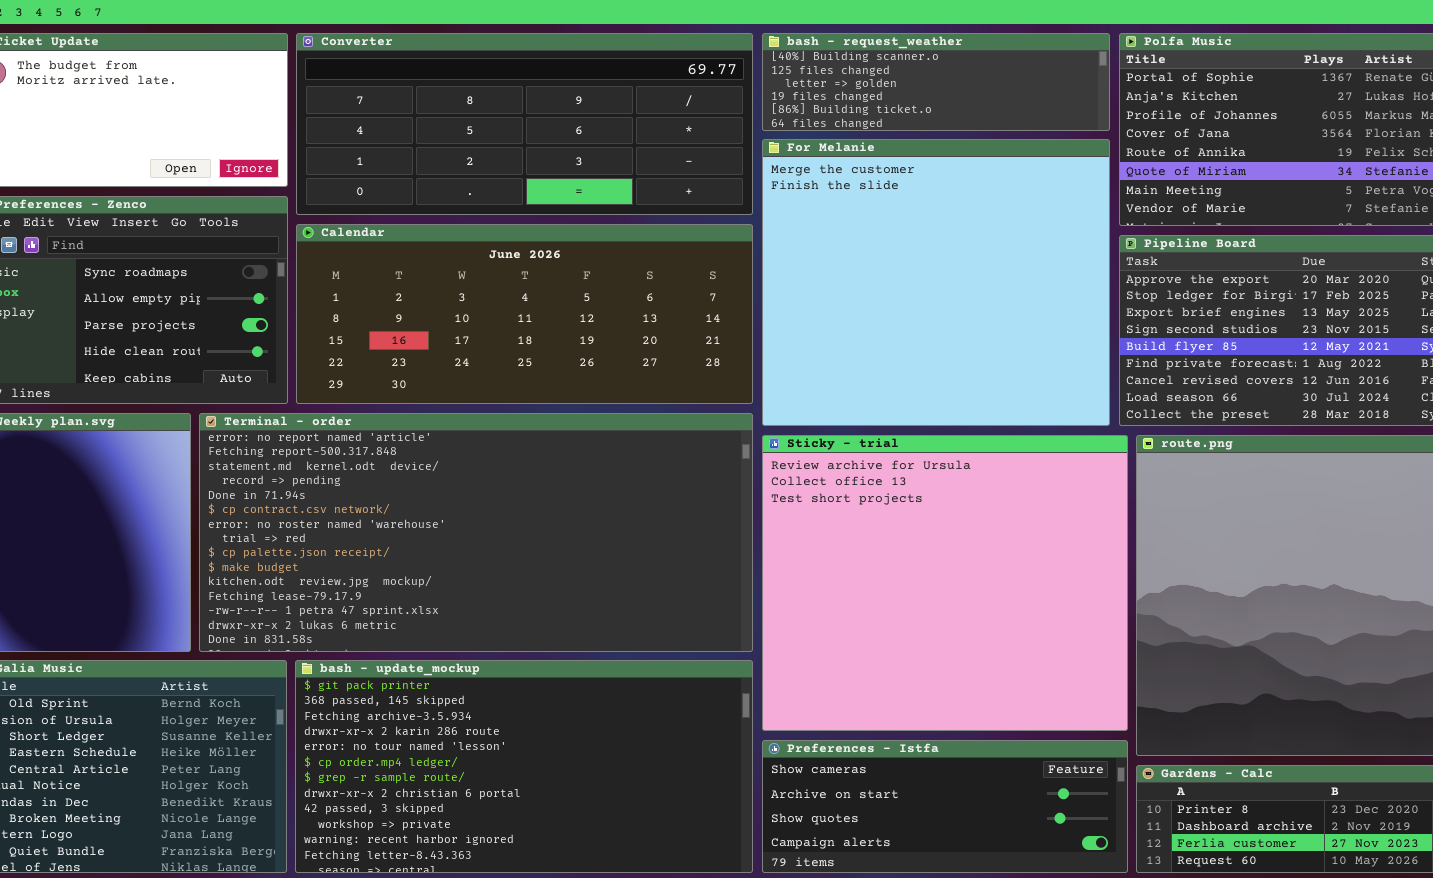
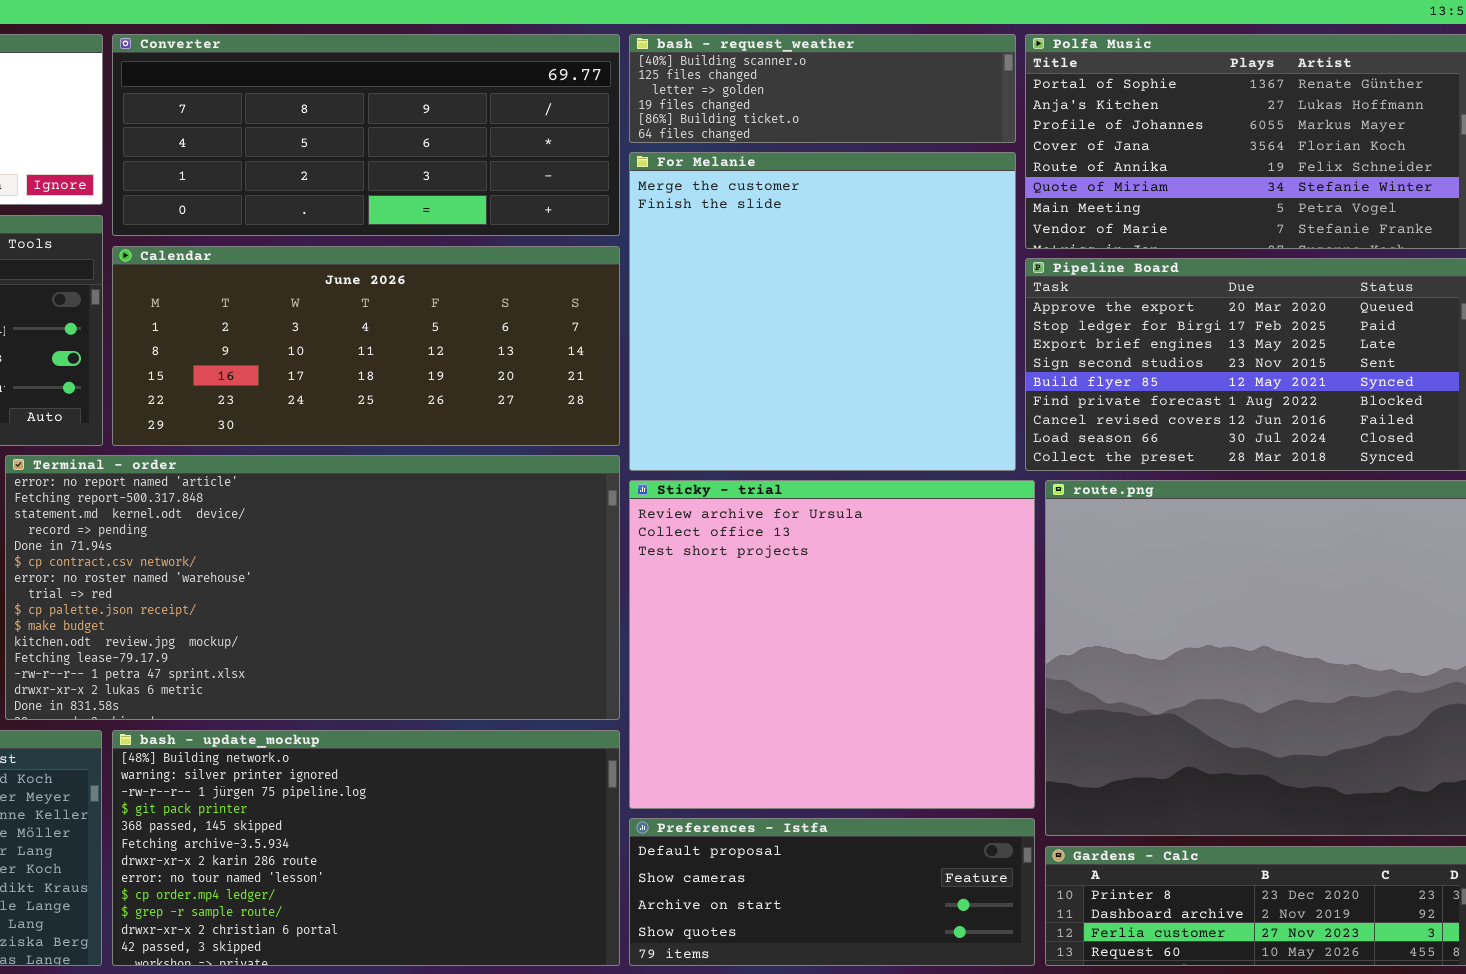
bash - update_mockup: [295,660,753,873] -> [112,730,620,966], scrolled up 3 rows
Preferences - Istfa: [762,740,1128,873] -> [629,818,1035,966], scrolled up 1 row

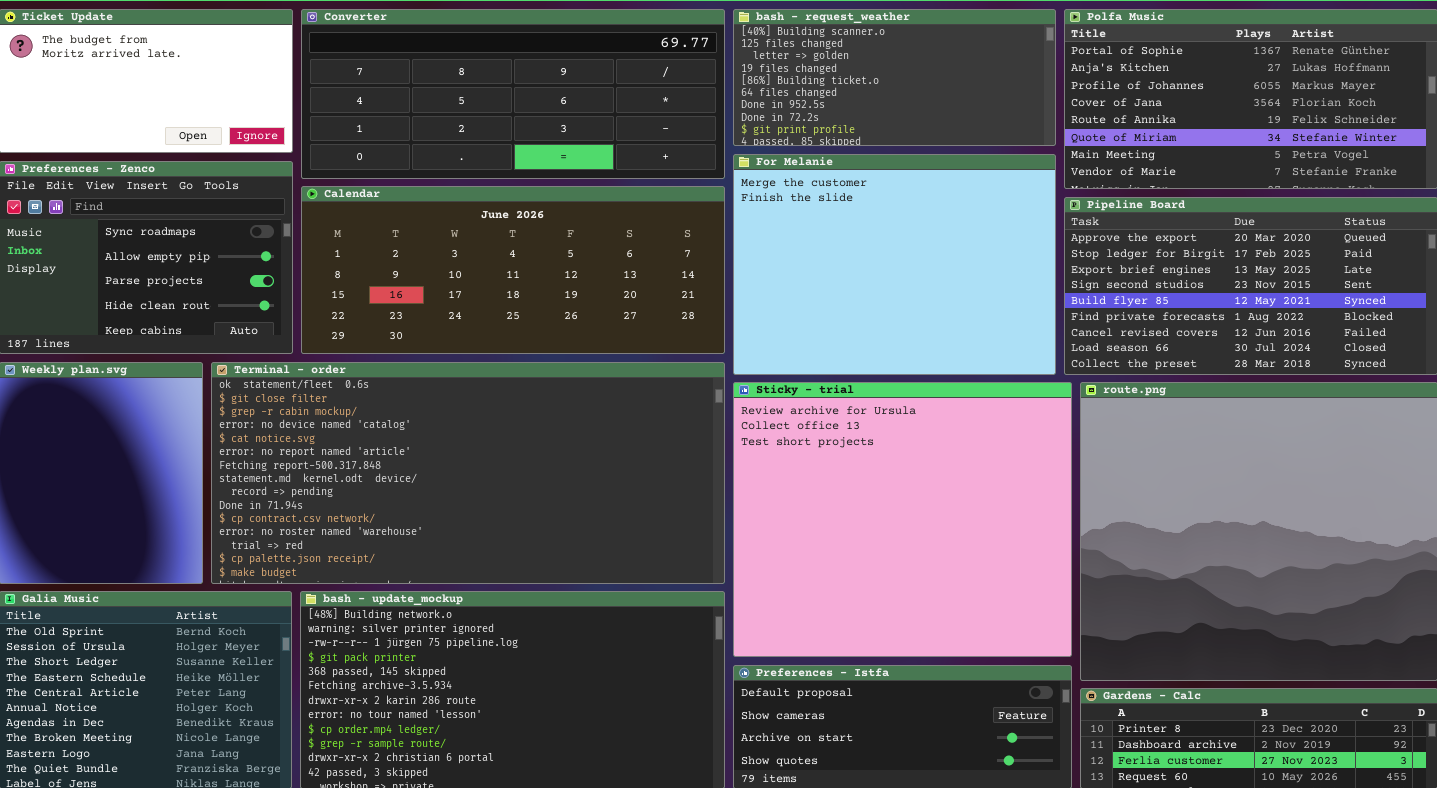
bash - request_weather: [629,34,1016,143] -> [733,9,1056,146], resized
For Melanie: [629,152,1016,471] -> [733,154,1056,375], resized
Terminal - order: [5,455,620,720] -> [211,362,725,584], scrolled up 5 rows

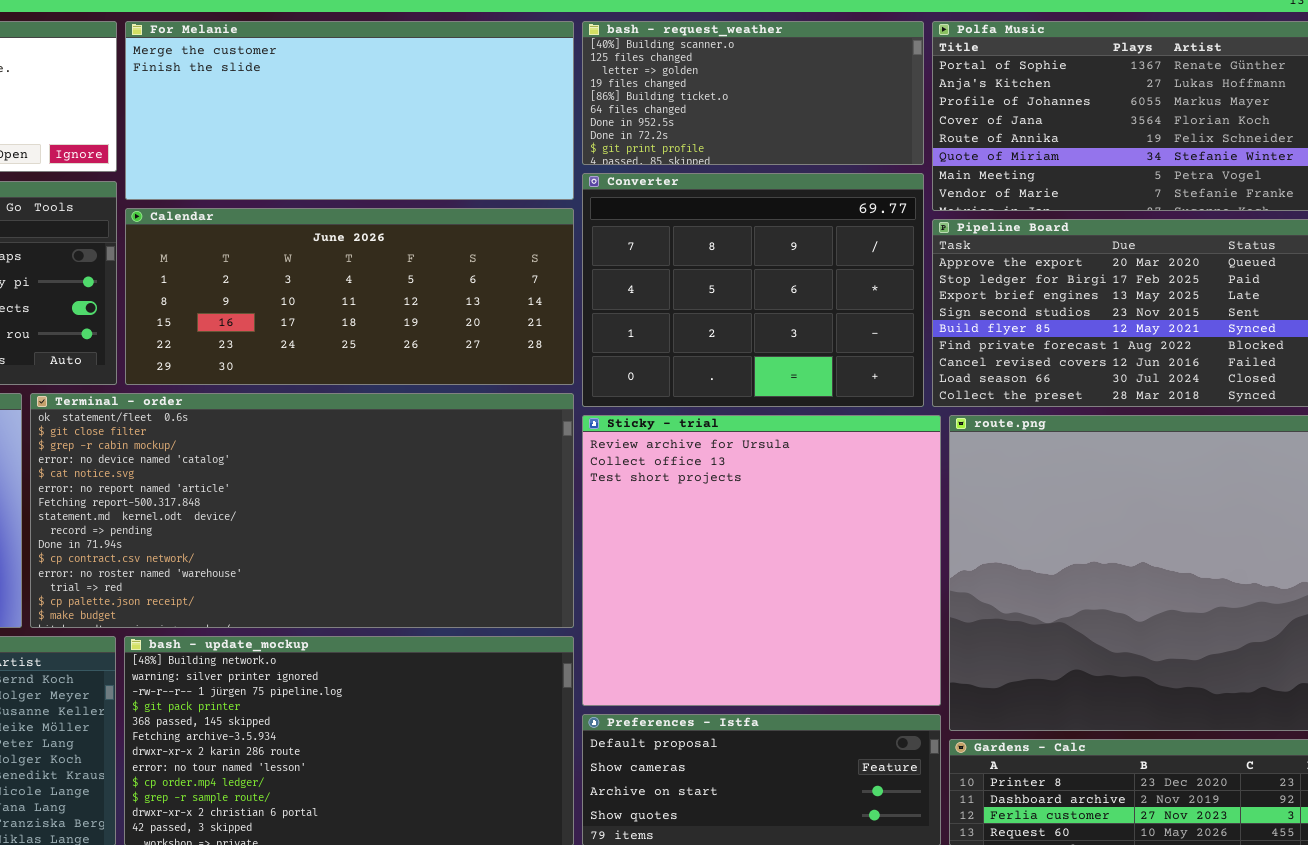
Converter: [301,9,725,179] -> [582,173,924,407], moved, resized
For Melanie: [733,154,1056,375] -> [125,21,574,200], moved, resized

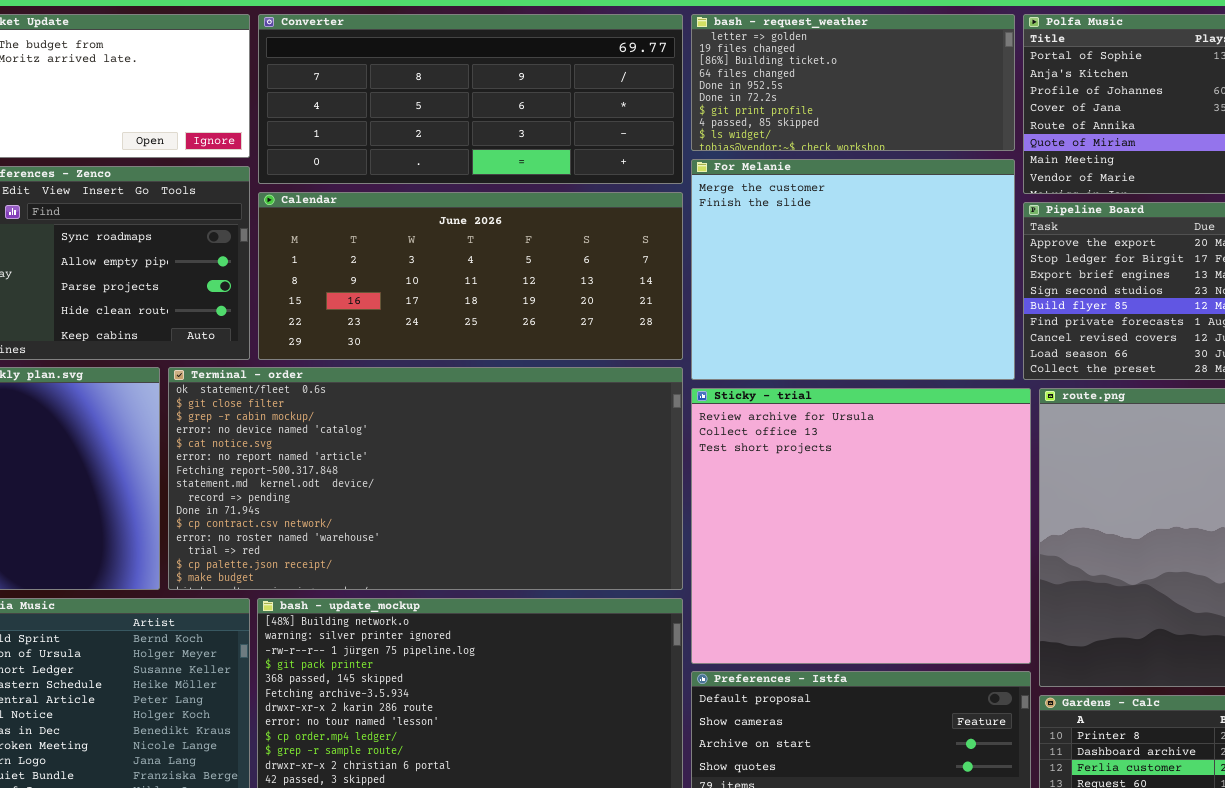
For Melanie: [125,21,574,200] -> [691,159,1015,380], moved, resized
bash - request_weather: [582,21,924,165] -> [691,14,1015,151], scrolled down 2 rows
Converter: [582,173,924,407] -> [258,14,683,184], moved, resized

